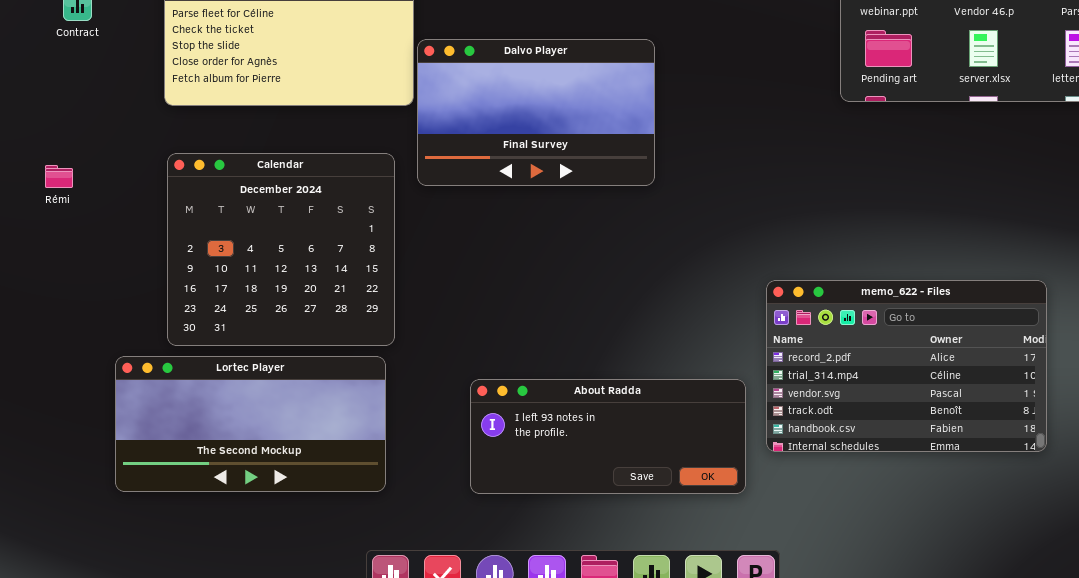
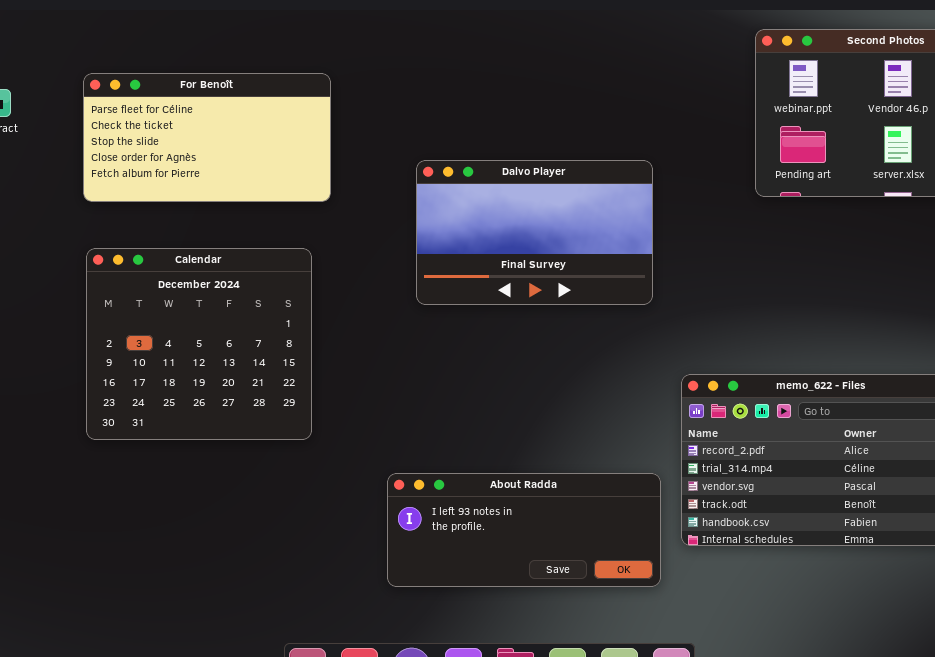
Dalvo Player: [417,39,655,186] -> [416,160,653,305], moved
Lortec Player: [115,356,386,492] -> none, closed

